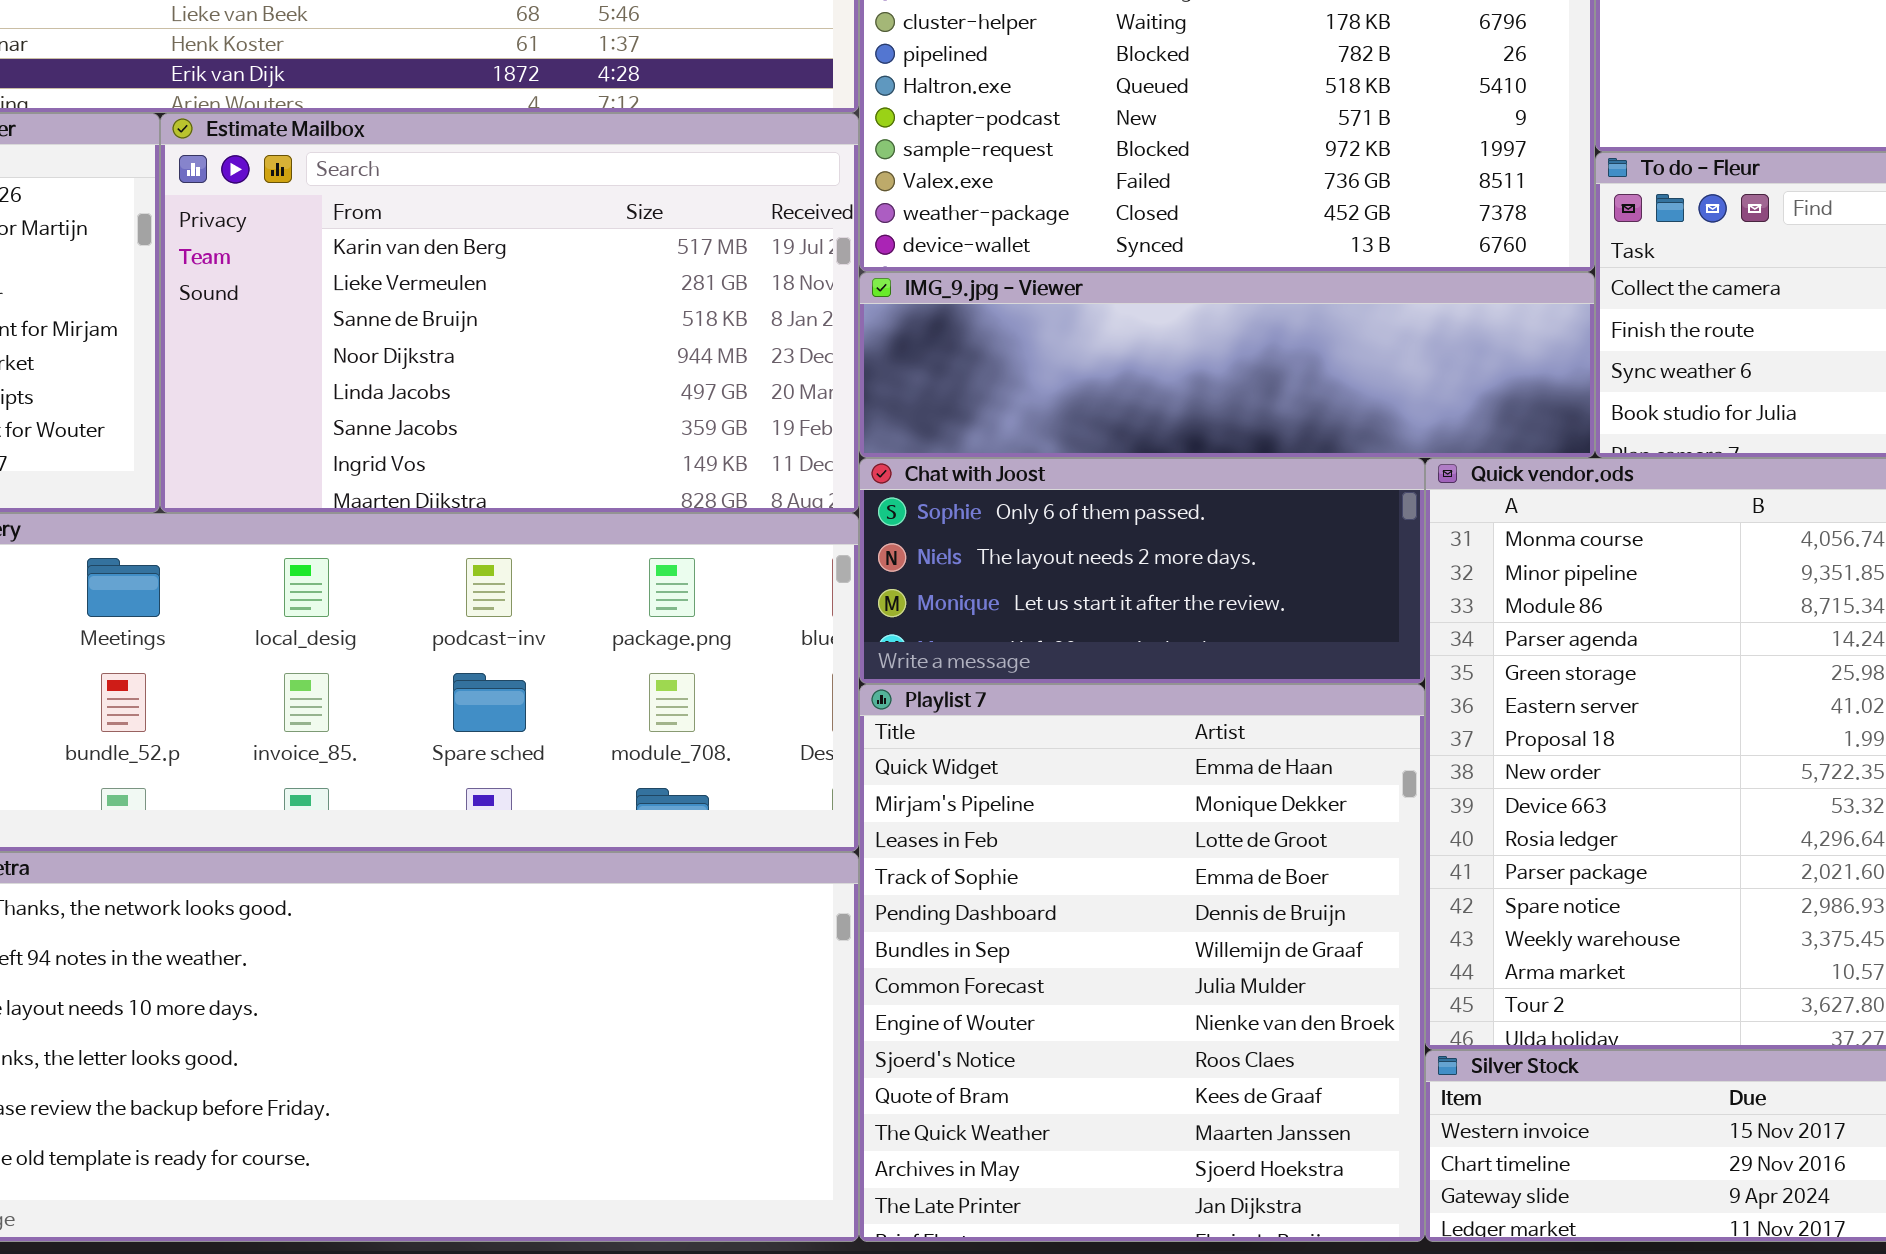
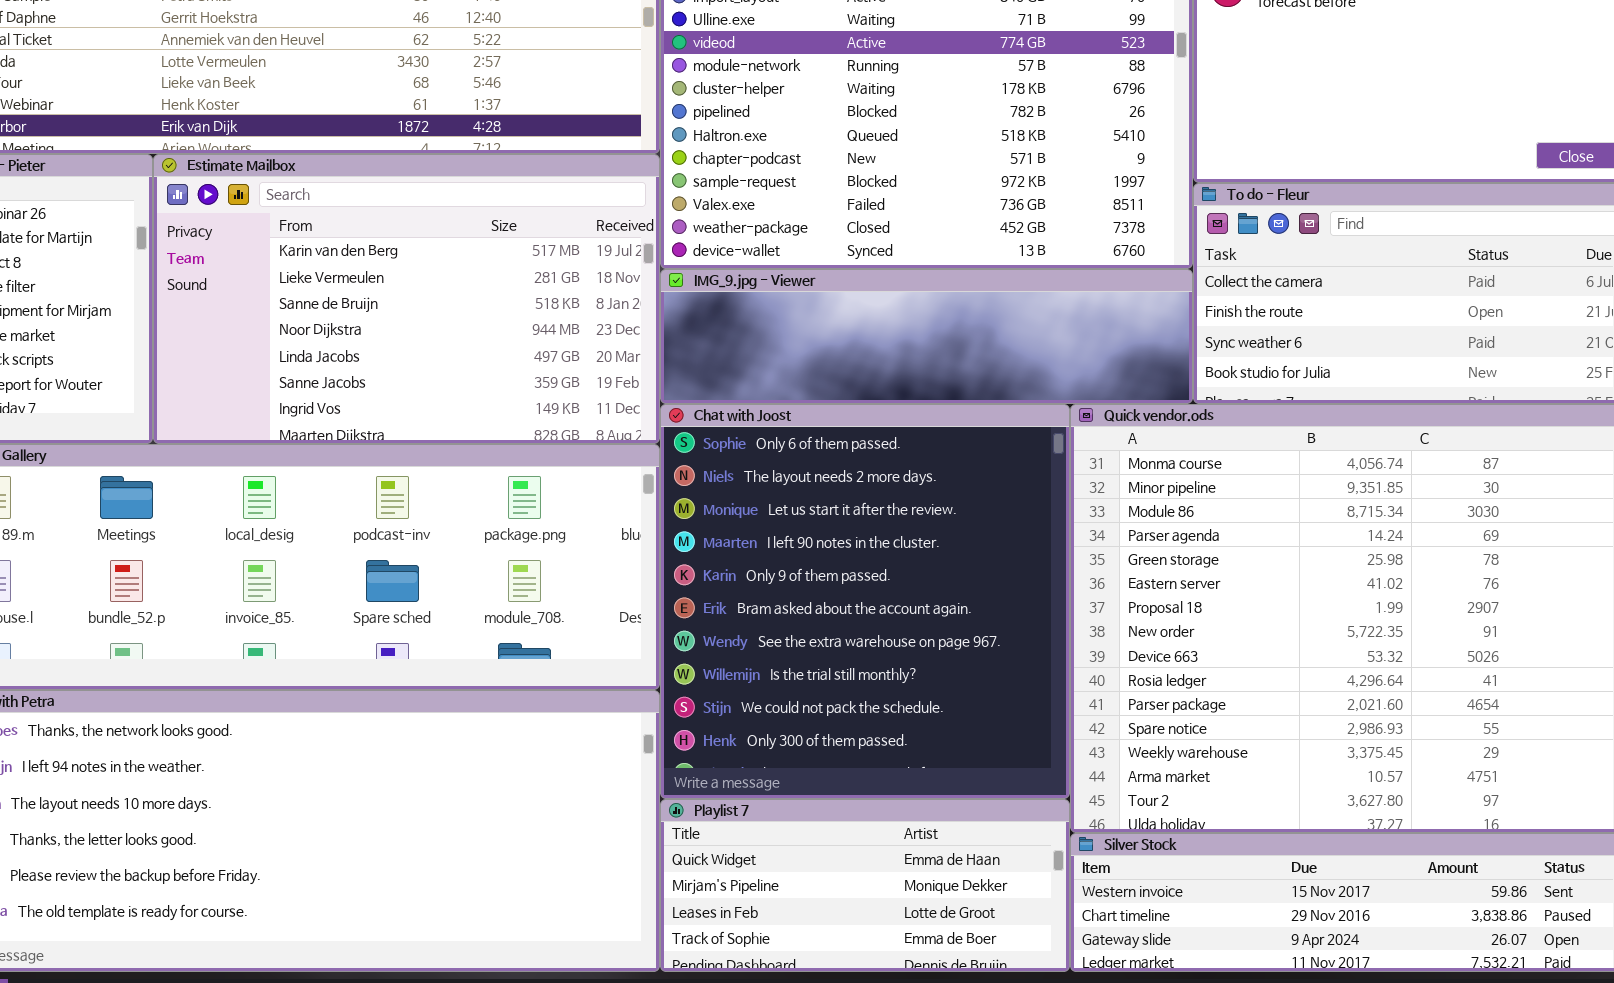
Chat with Joost: [859,458,1425,684] -> [660,404,1070,799], resized
Playlist 7: [859,684,1425,1242] -> [660,799,1070,972], resized

